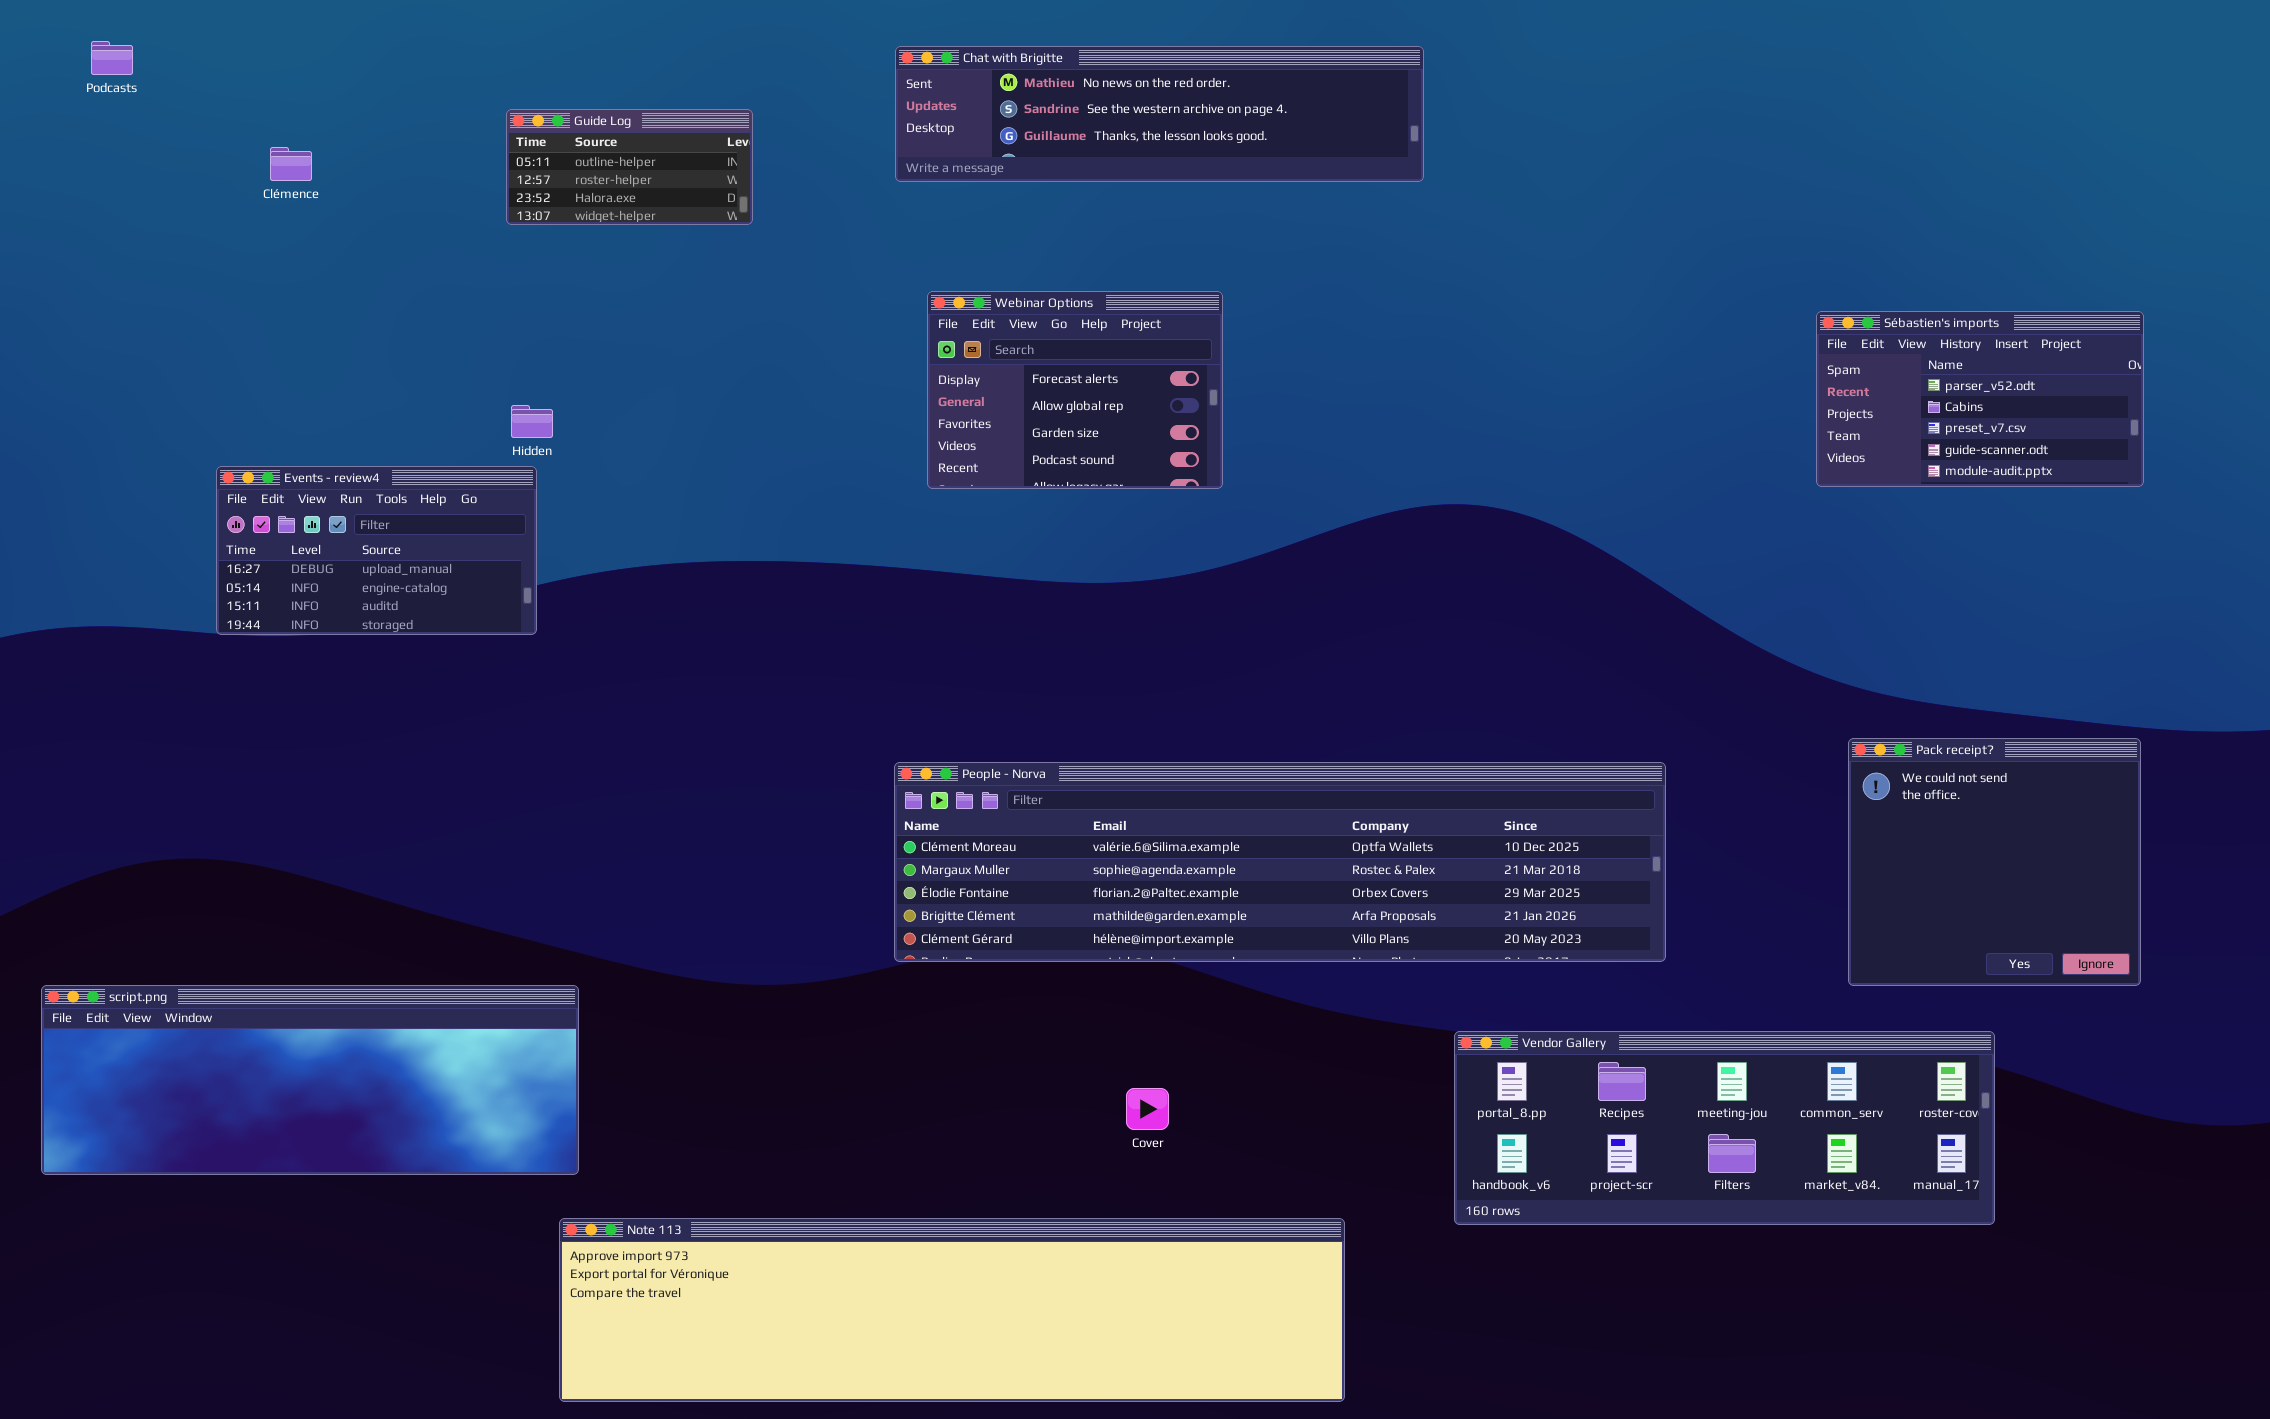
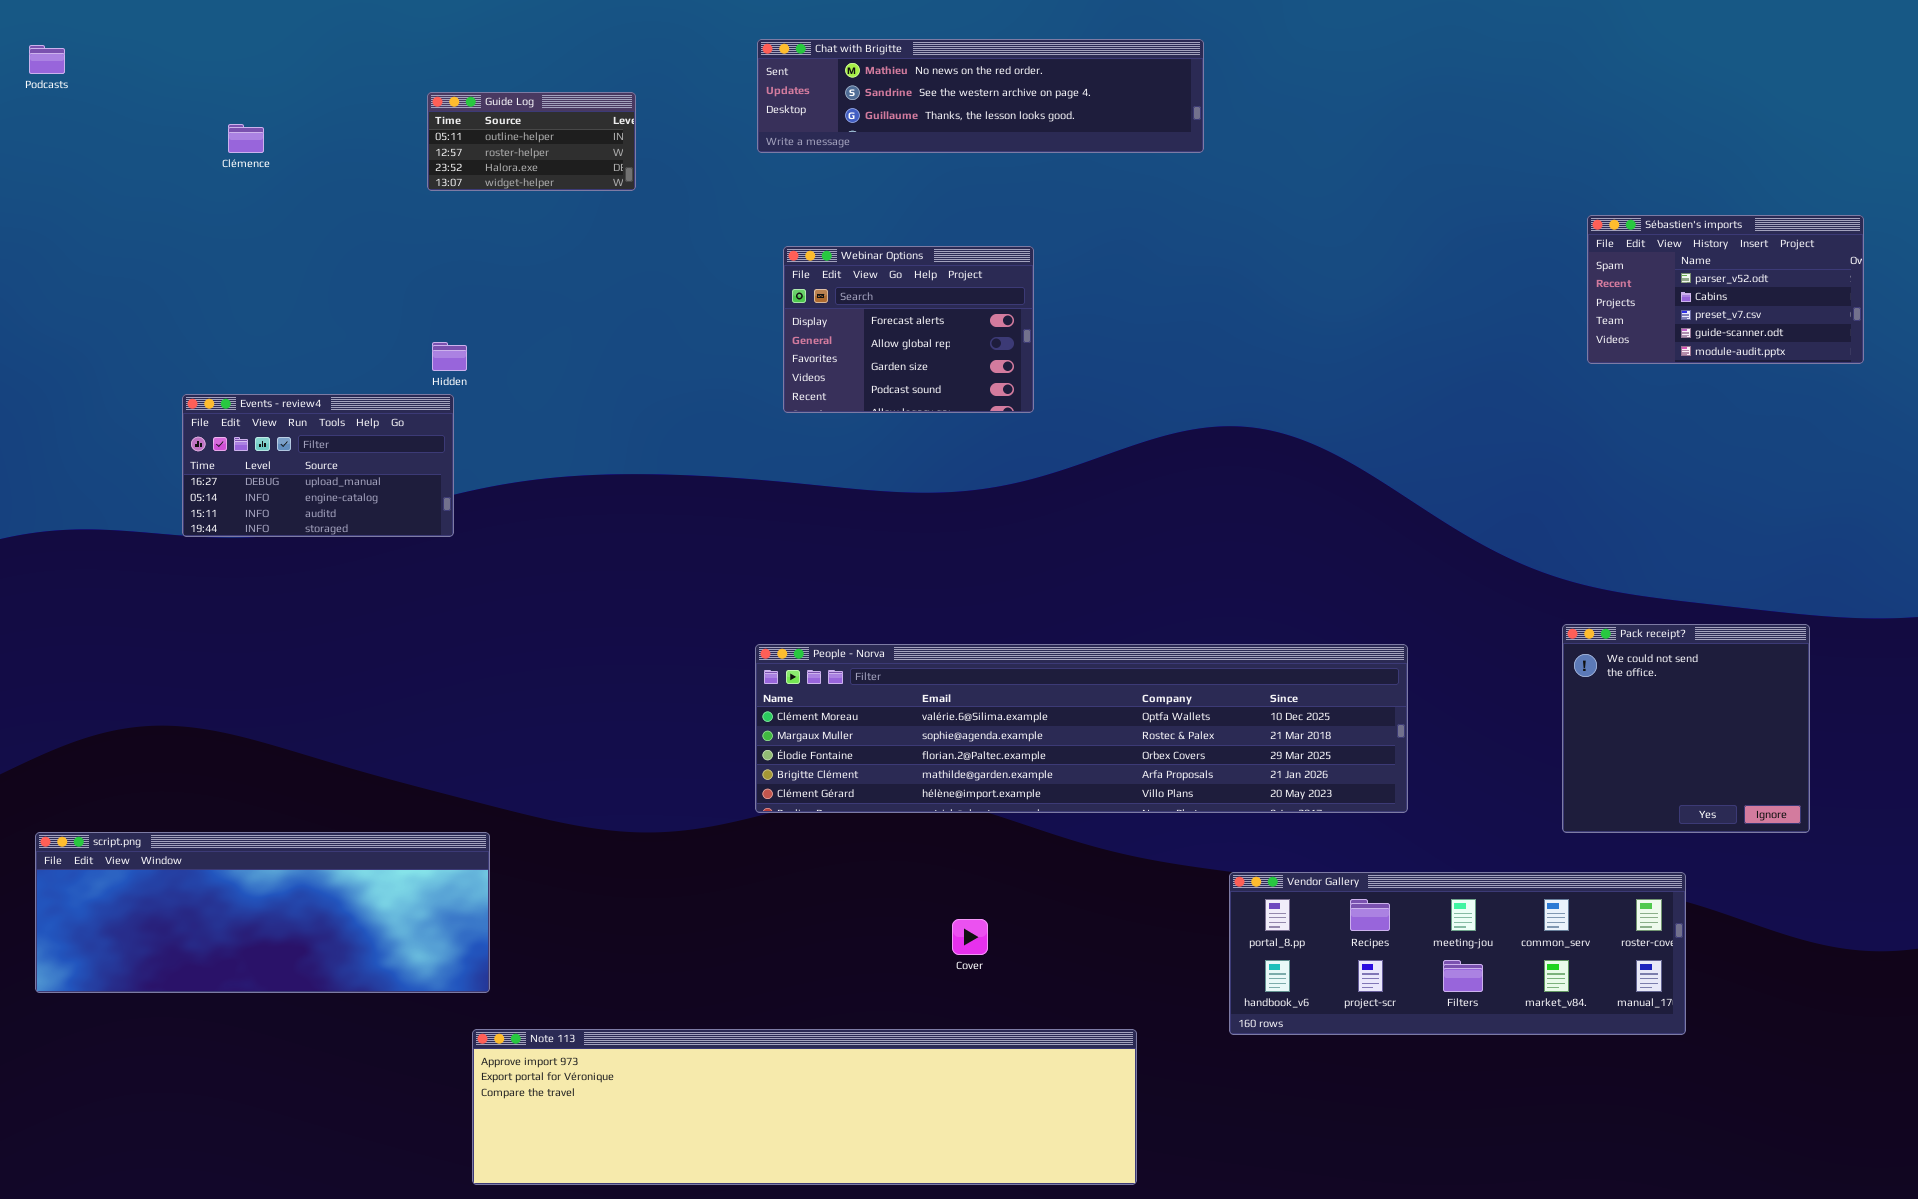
Podcasts: [91,41,133,75] -> [29,45,65,74], moved
Sébastien's imports: [1816,311,2144,487] -> [1587,215,1864,364], moved

